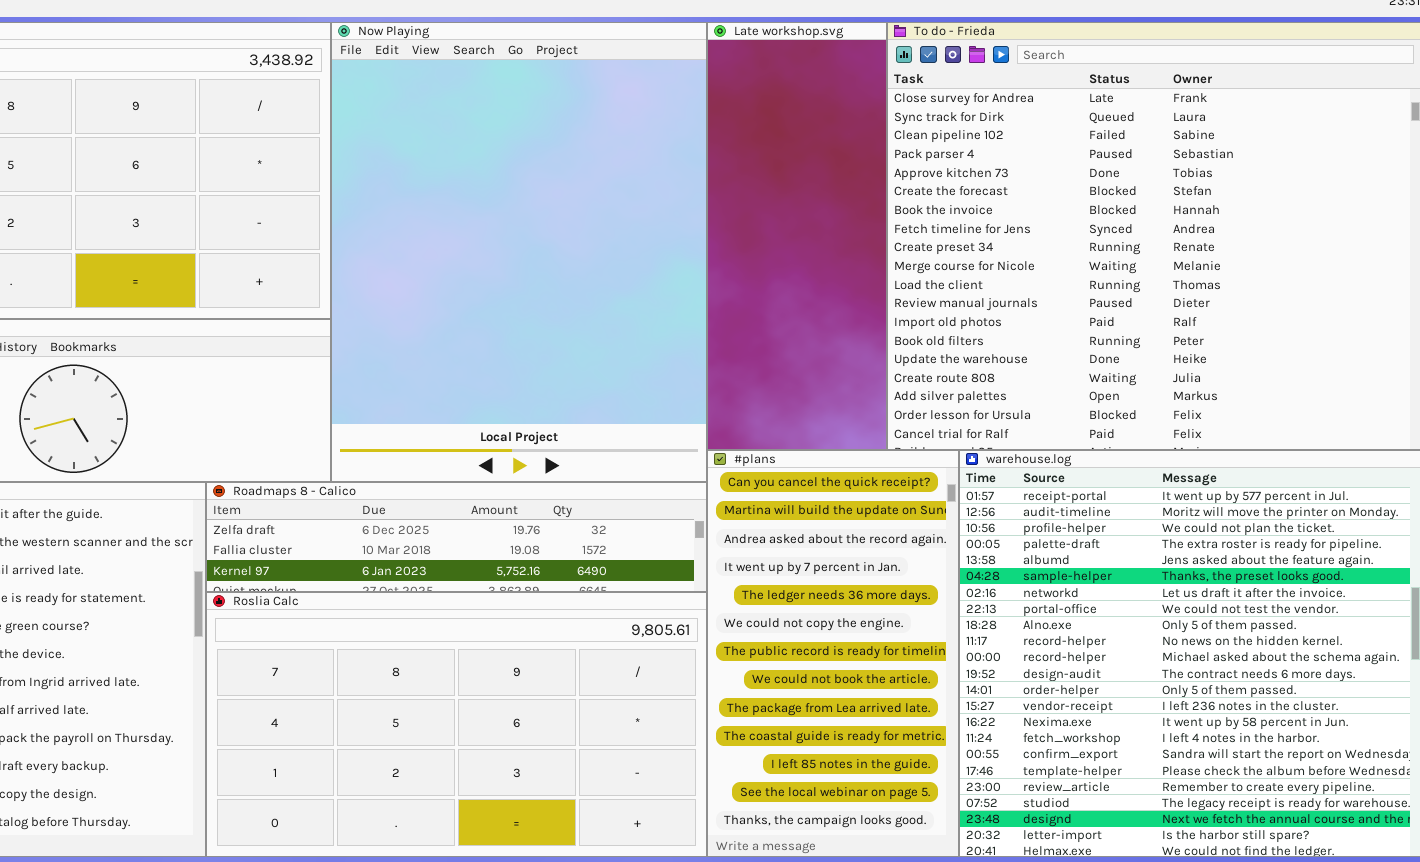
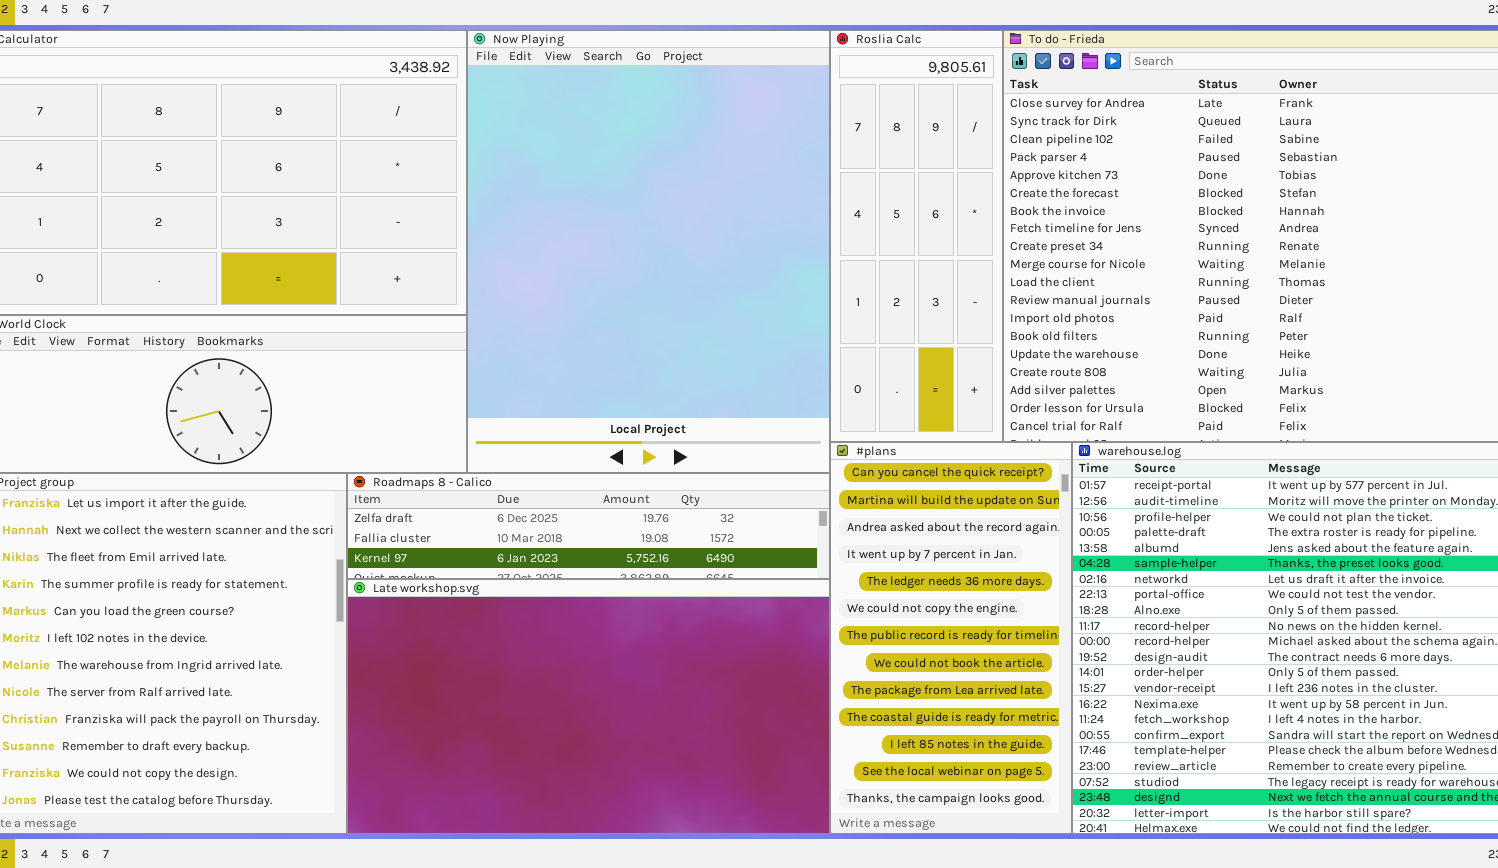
Late workshop.svg: [707,22,887,450] -> [347,579,830,834], moved, resized
Roslia Calc: [206,592,707,857] -> [830,30,1003,442], moved, resized

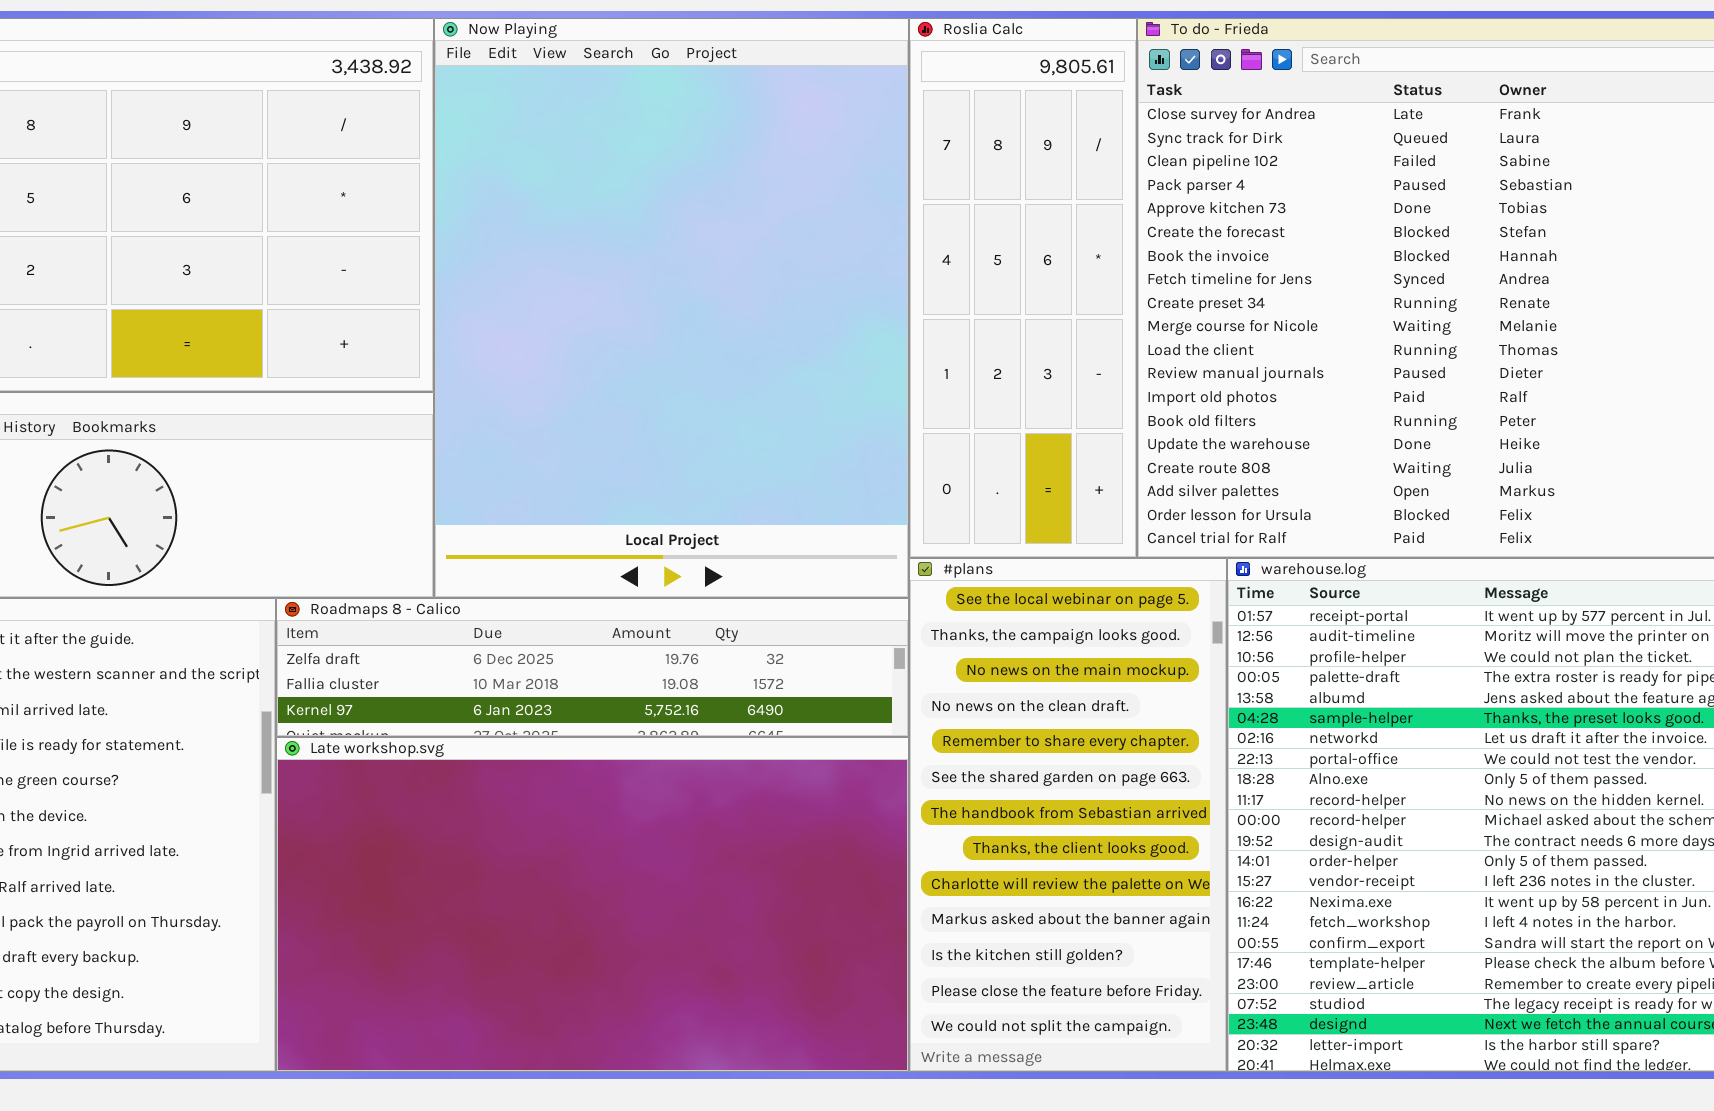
#plans: [830,442,1072,834] -> [909,558,1227,1072], scrolled down 11 rows

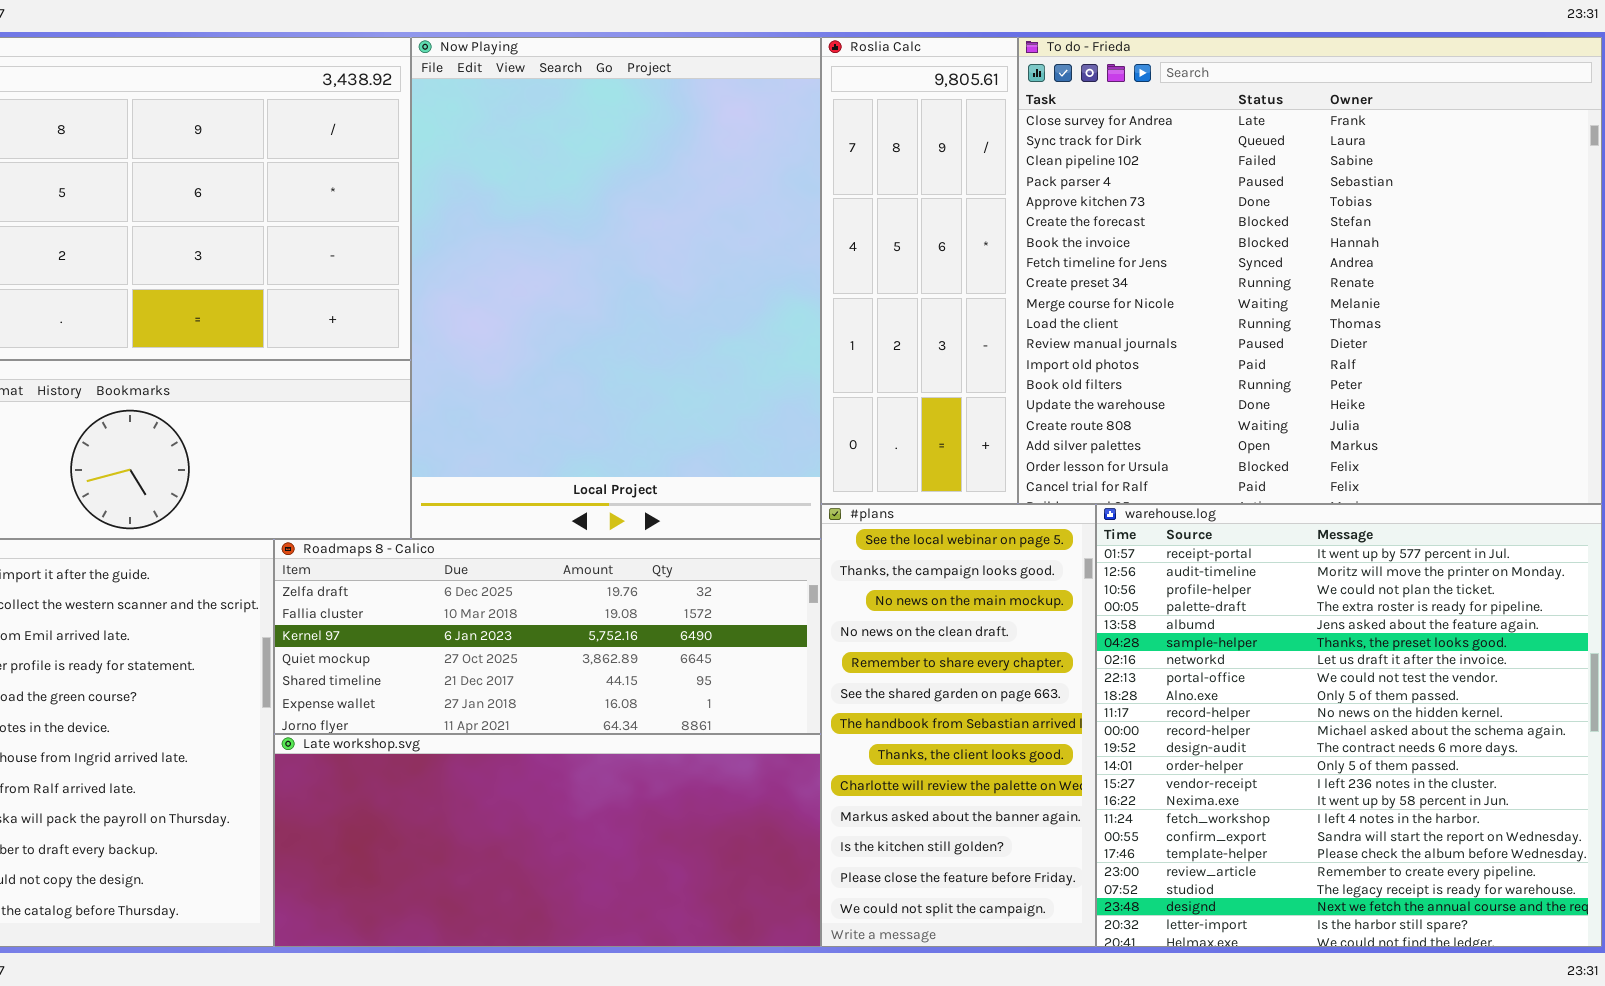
Roadmaps 8 - Calico: [276,598,909,737] -> [274,539,821,734], resized
Late workshop.svg: [276,737,909,1072] -> [274,734,821,947], resized

